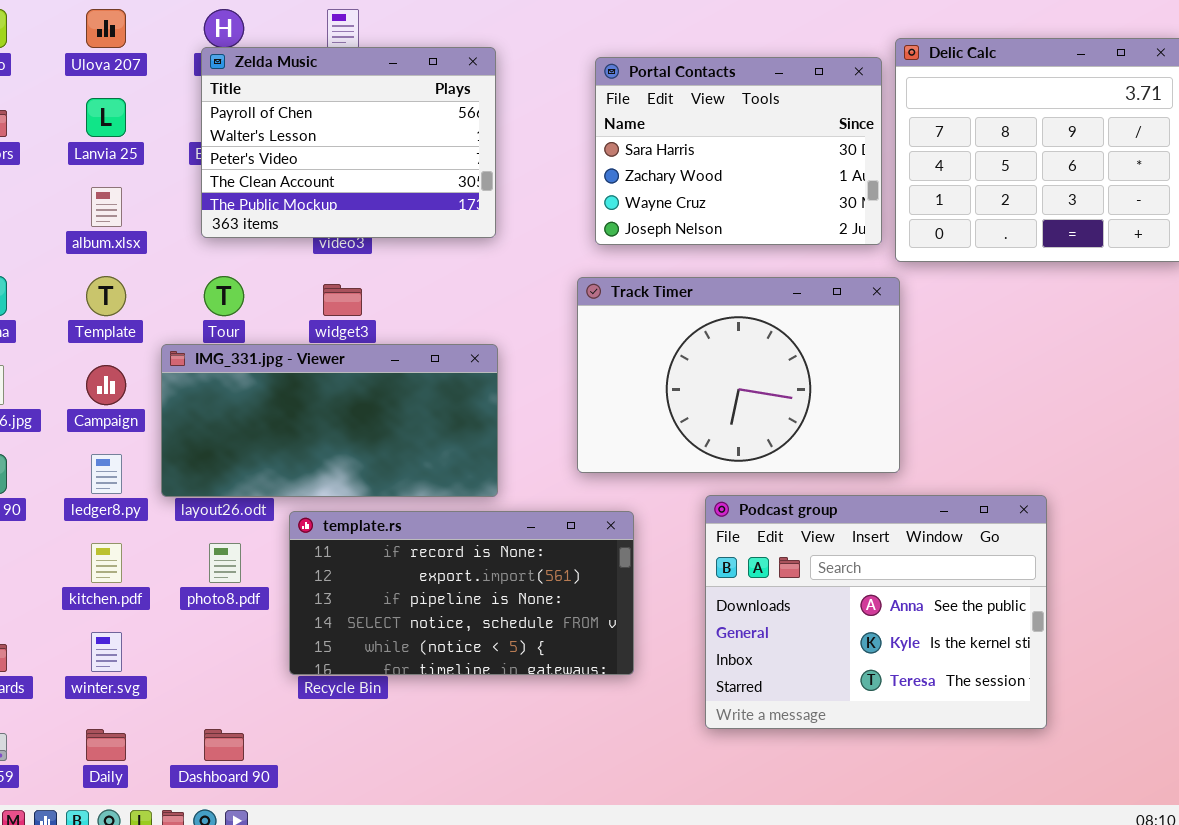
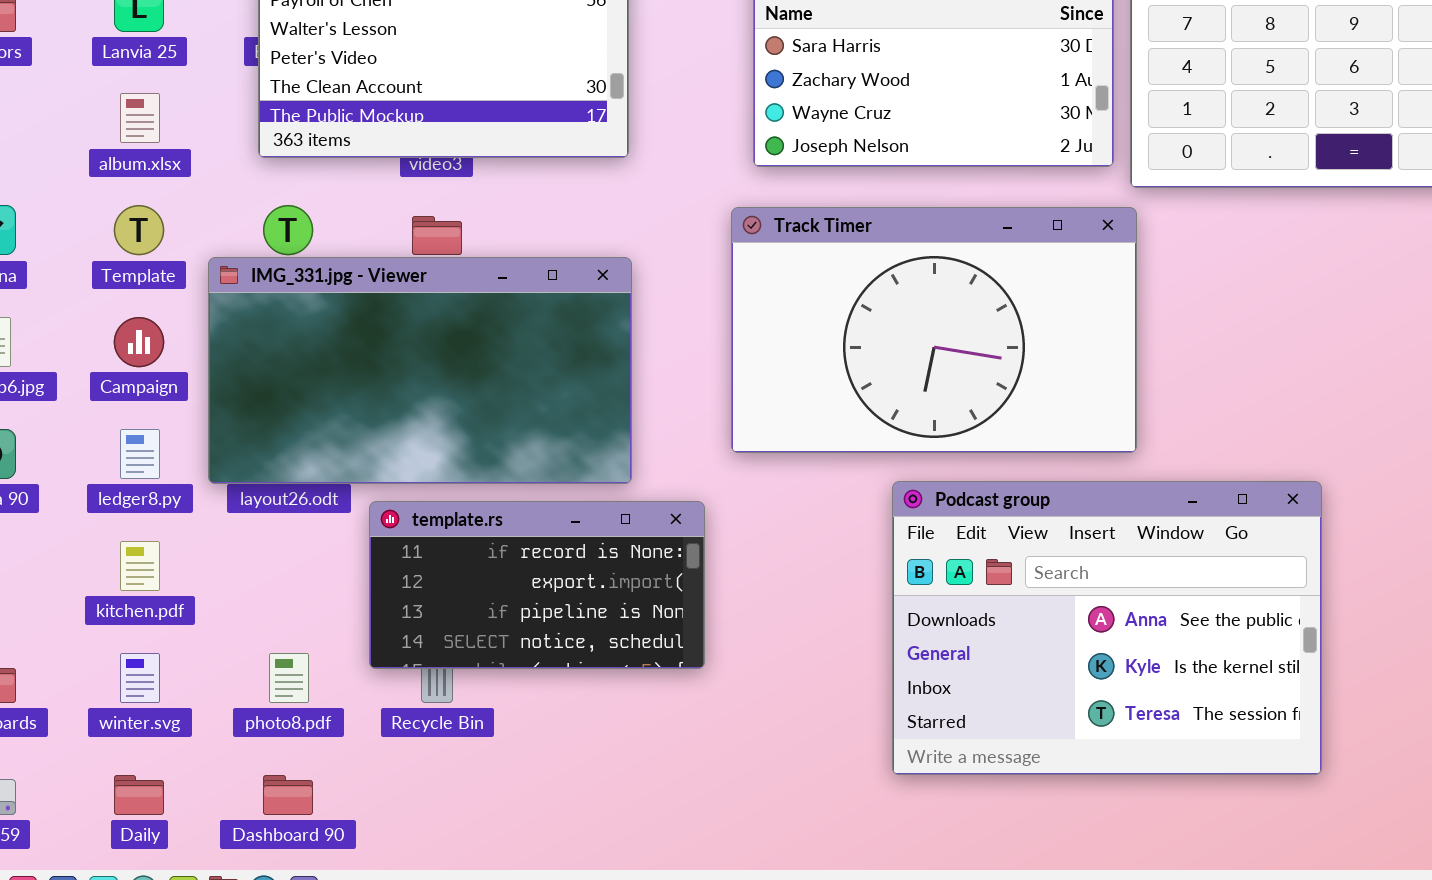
IMG_331.jpg - Viewer: [161,344,498,497] -> [208,257,632,484], resized
template.rs: [289,511,634,675] -> [369,501,705,669], resized
photo8.pdf: [209,543,241,583] -> [269,653,309,703], moved

